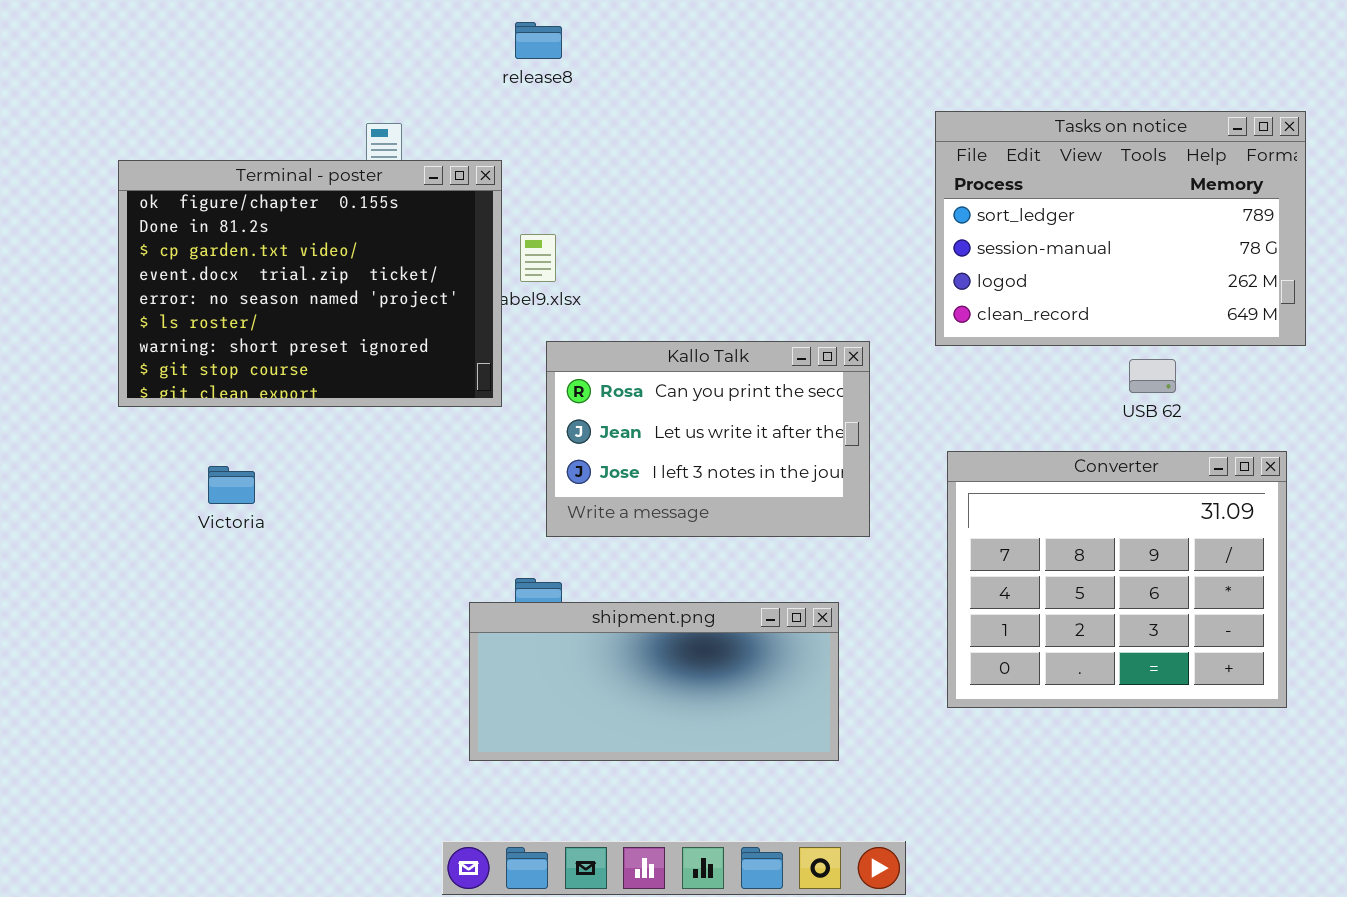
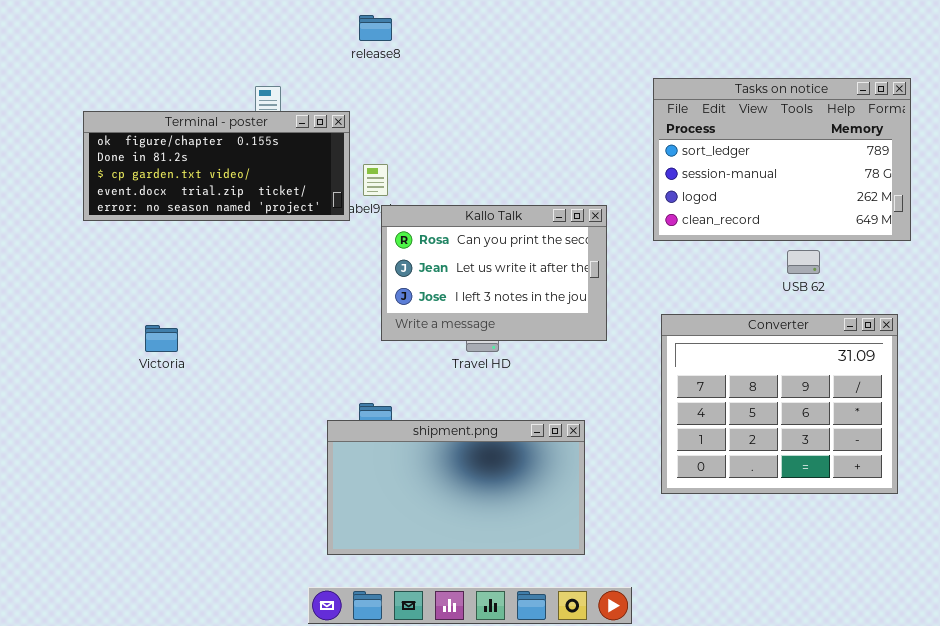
Terminal - poster: [118,160,502,407] -> [83,111,350,221], resized
Kallo Talk: [546,341,870,537] -> [381,205,607,341], moved
shipment.png: [469,602,839,761] -> [327,420,585,555], resized

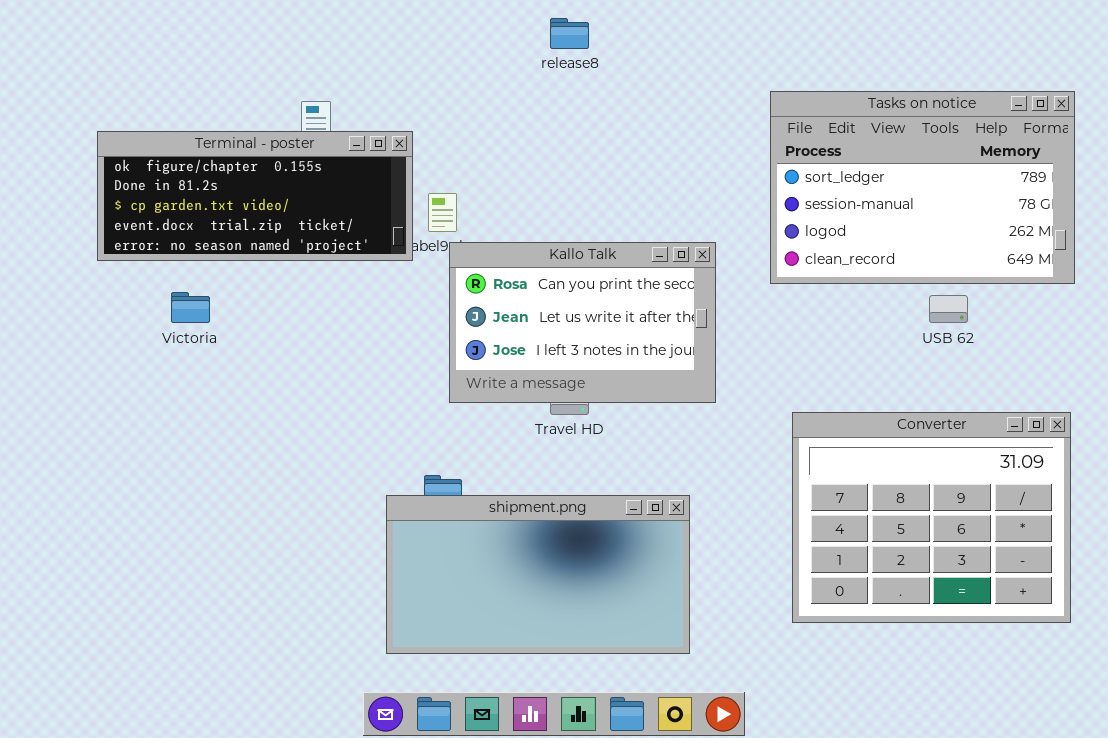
release8: [359,15,392,41] -> [550,18,589,49], moved
Converter: [661,314,898,494] -> [792,412,1071,623], moved
Victoria: [145,325,178,352] -> [171,292,210,323], moved

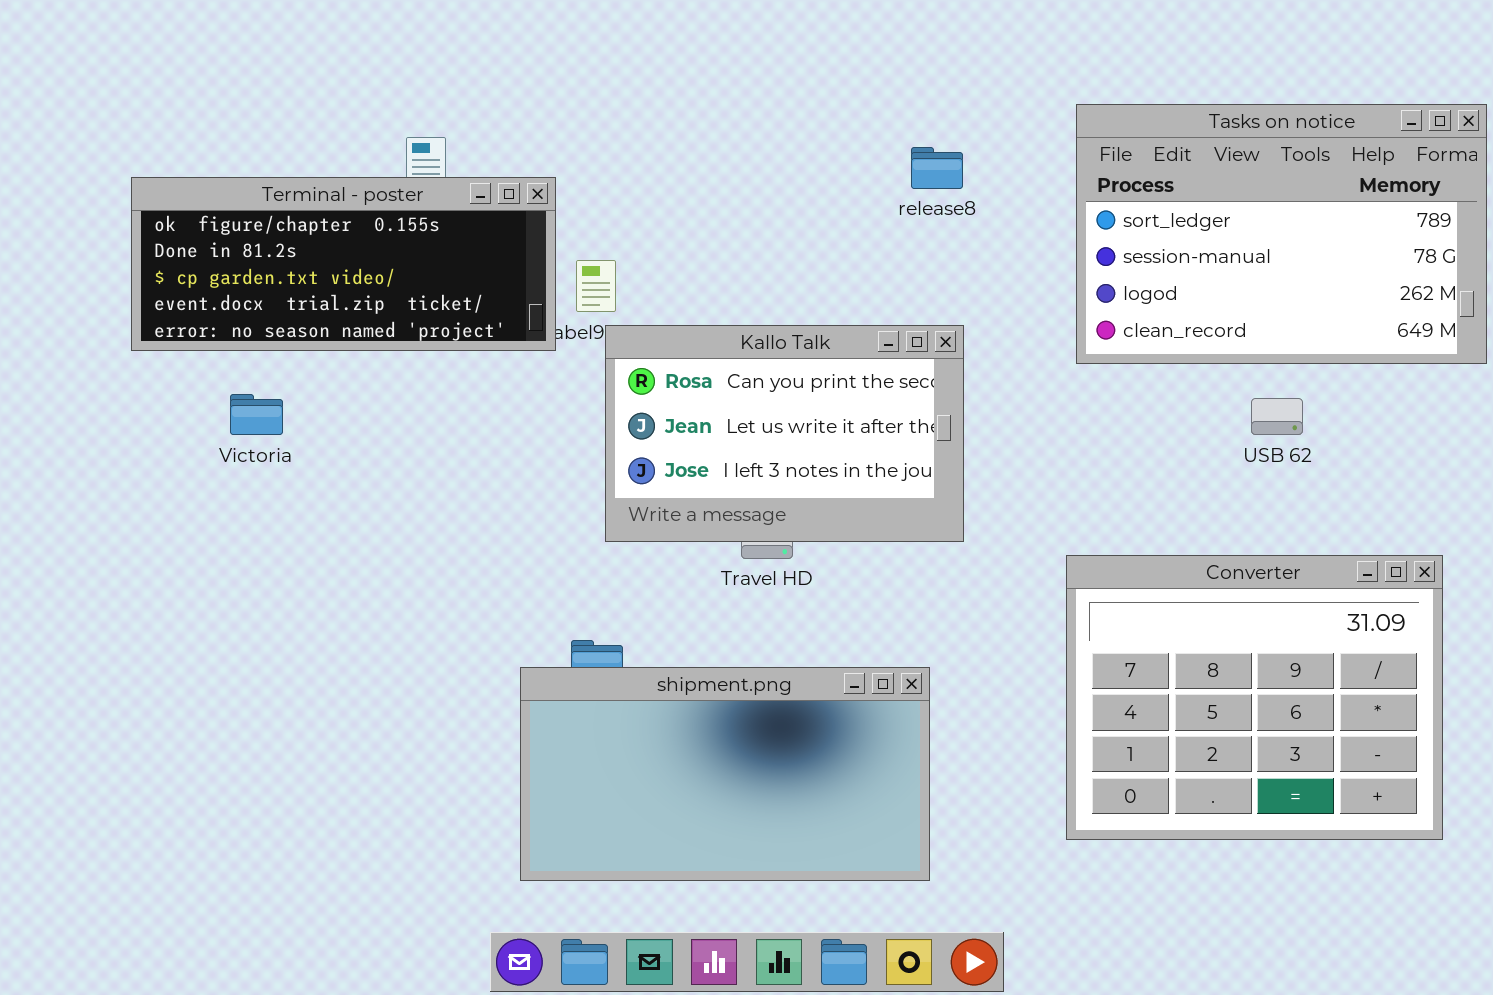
release8: [550,18,589,49] -> [911,147,963,189], moved
Tasks on notice: [770,91,1075,284] -> [1076,104,1487,364], moved

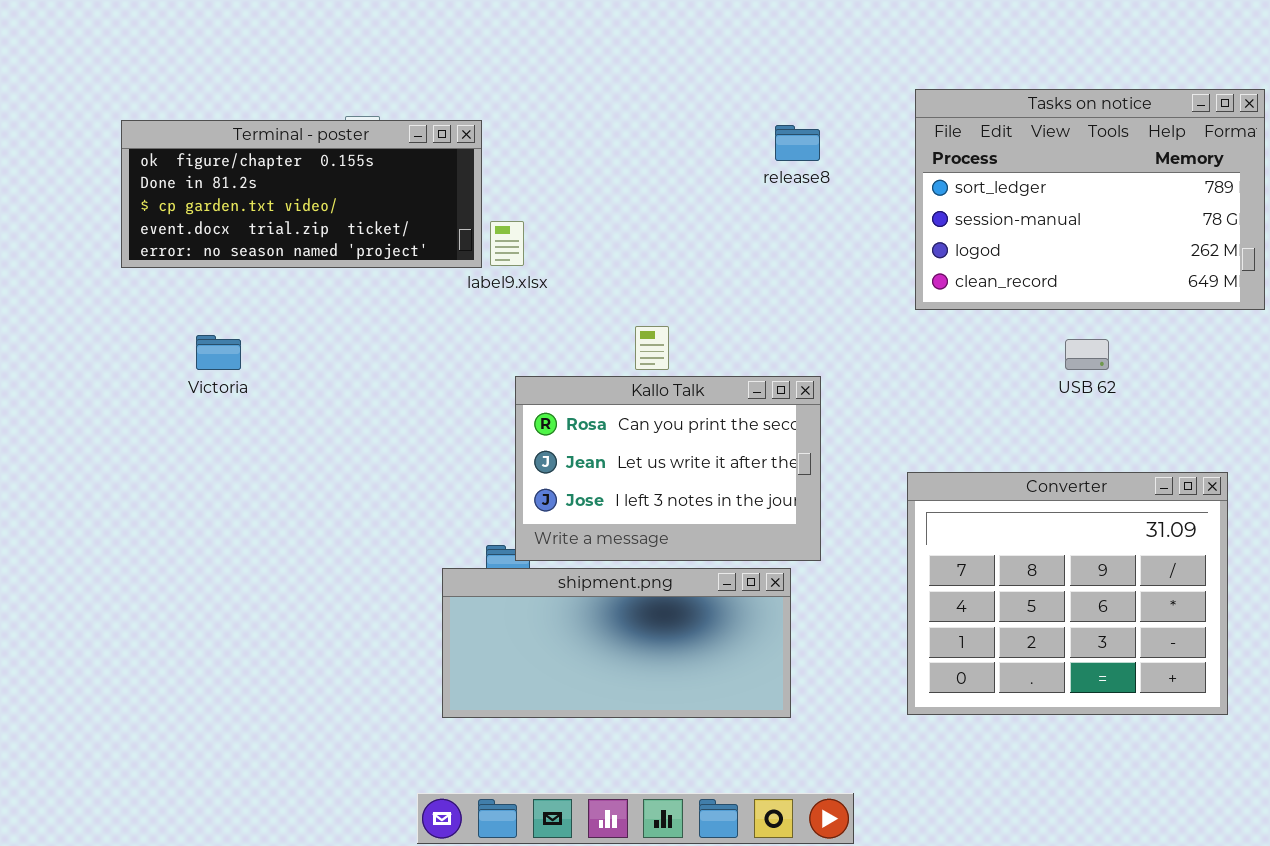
Terminal - poster: [131,177,556,351] -> [121,120,482,268], moved
Kallo Talk: [605,325,964,542] -> [515,376,821,561], moved
shipment.png: [520,667,930,881] -> [442,568,791,718], resized

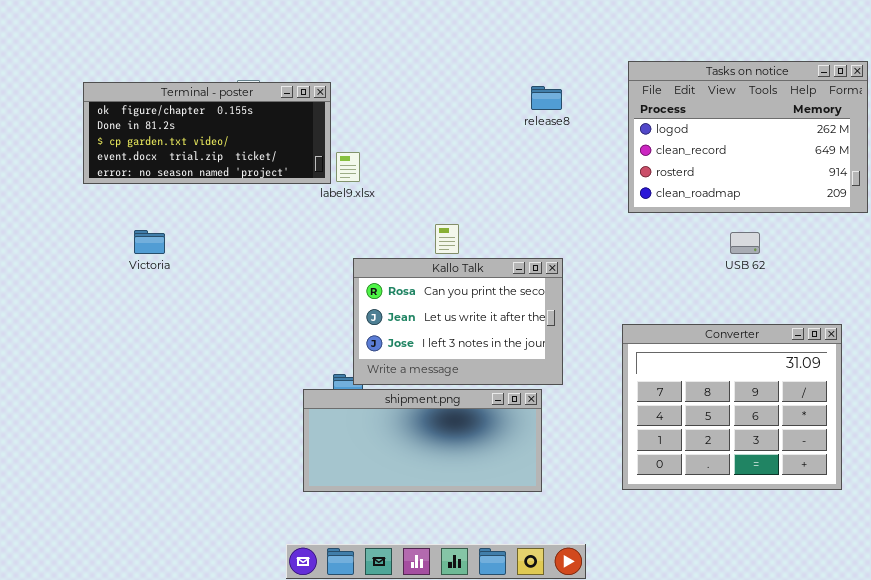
Tasks on notice: [915,89,1265,310] -> [628,61,868,213], scrolled down 2 rows

